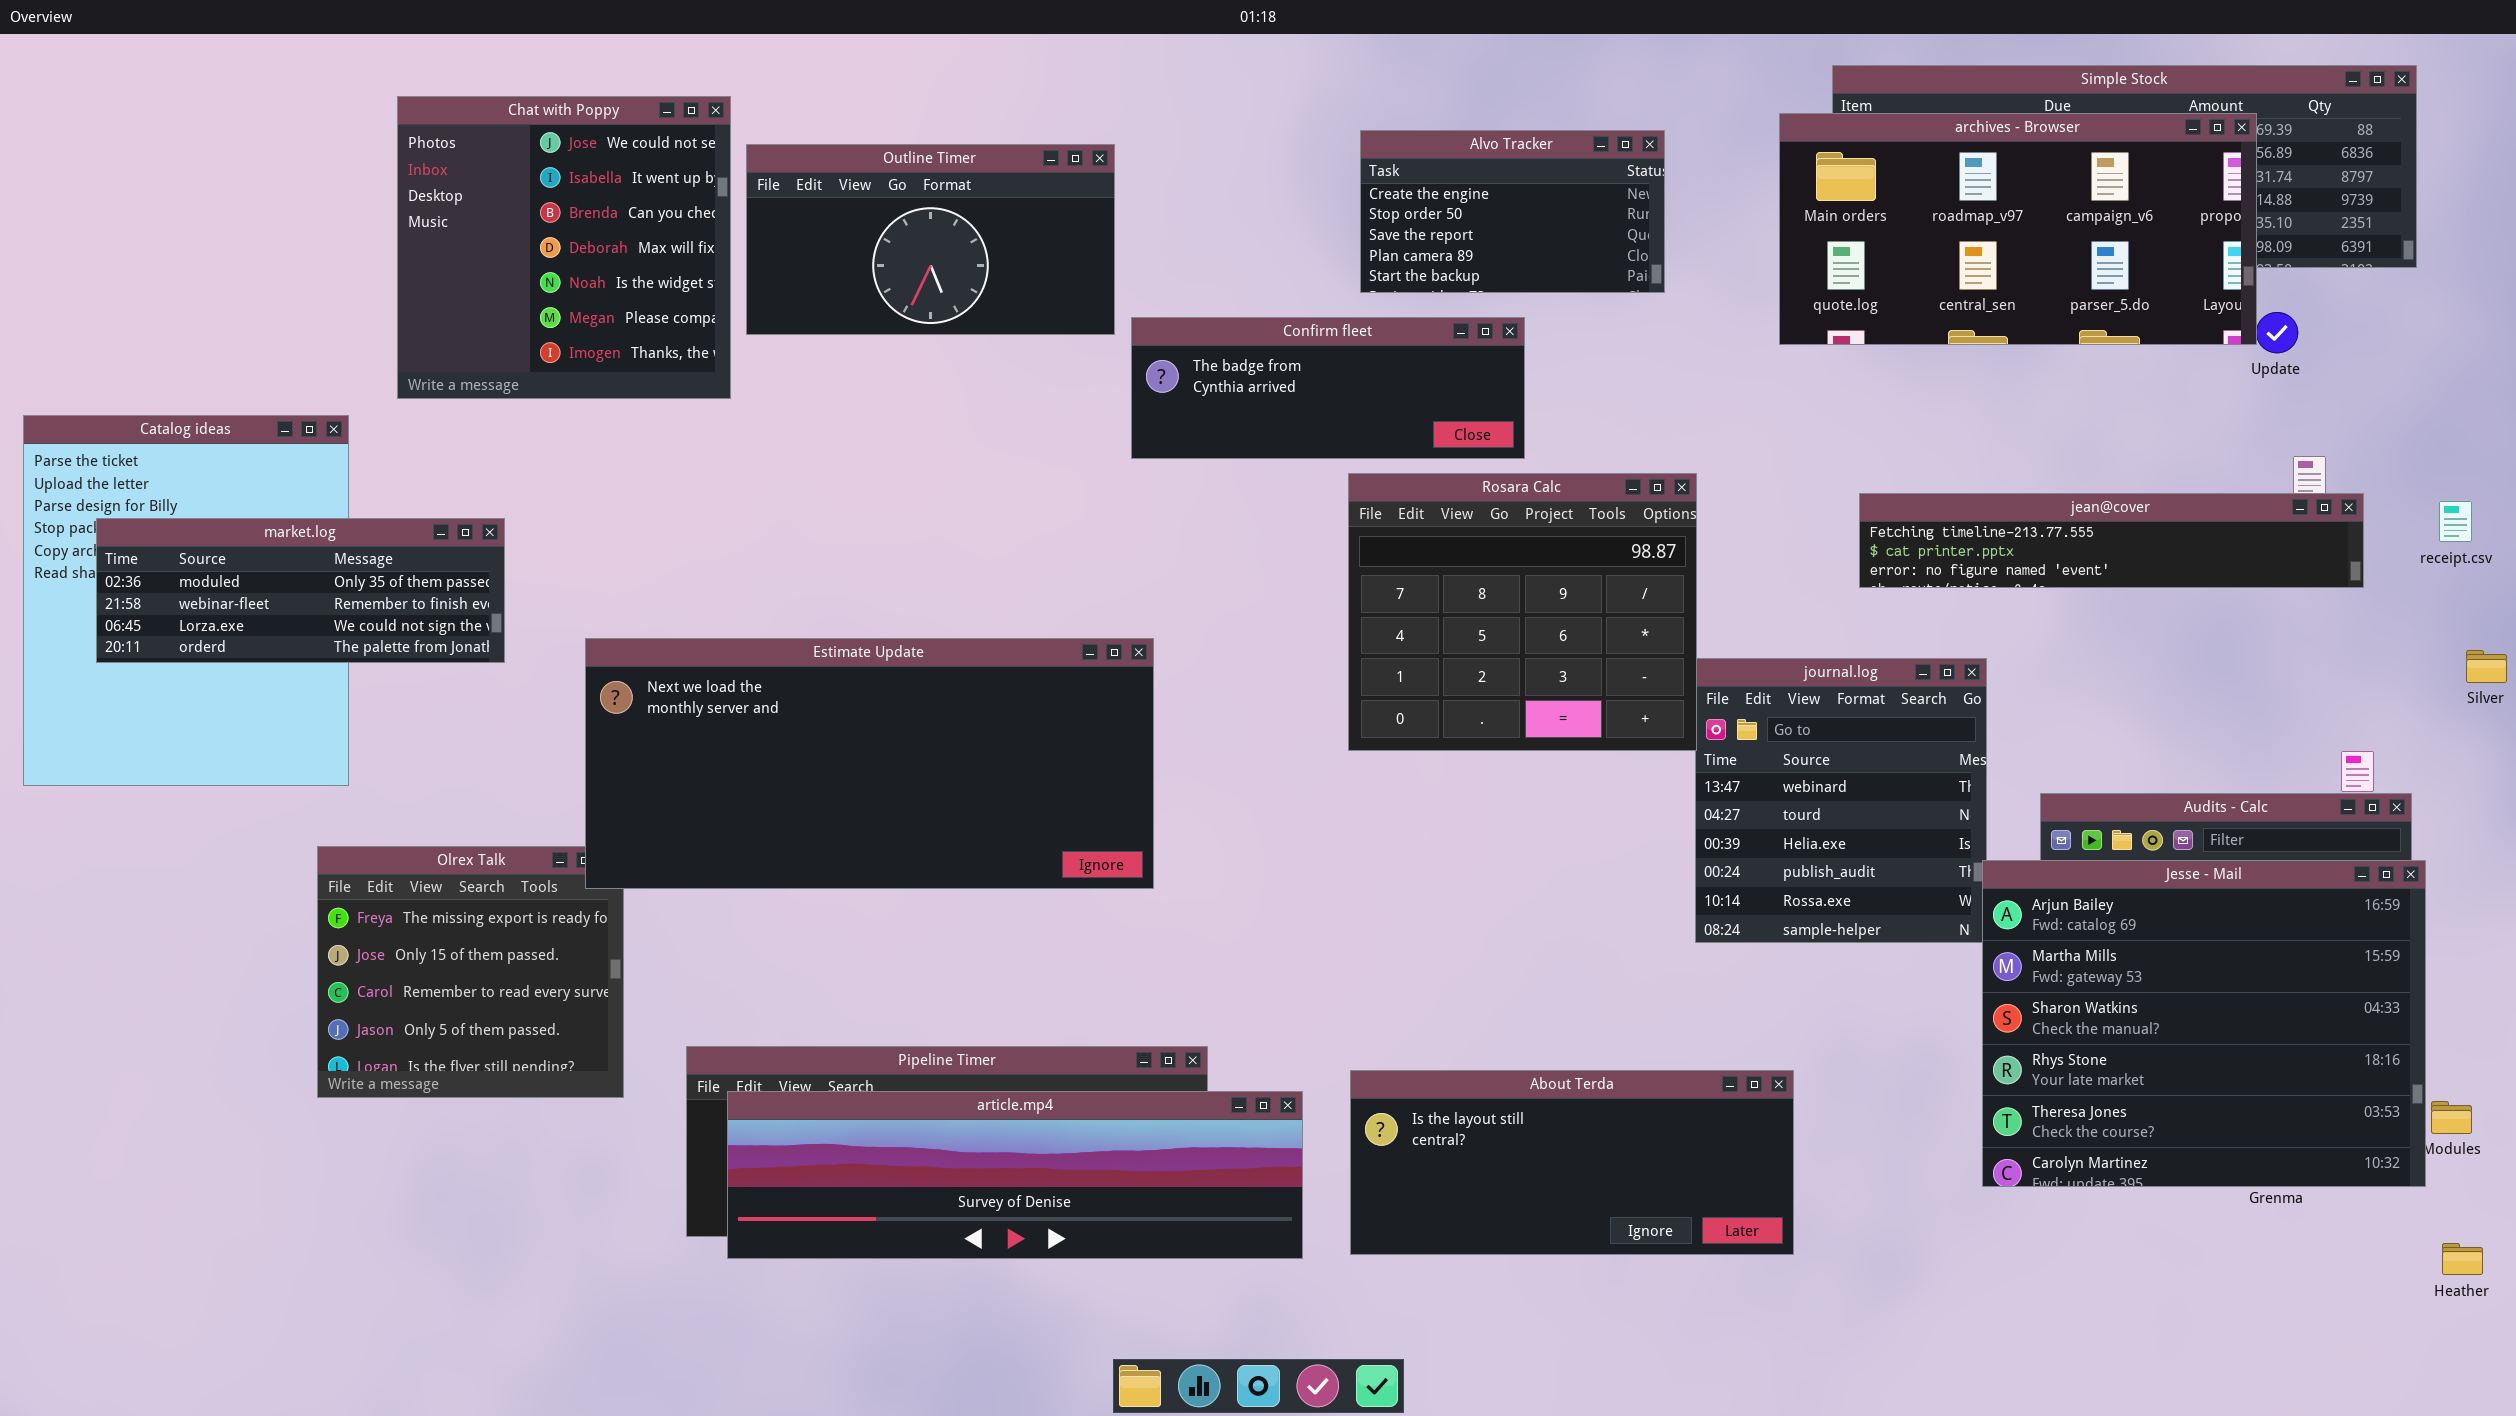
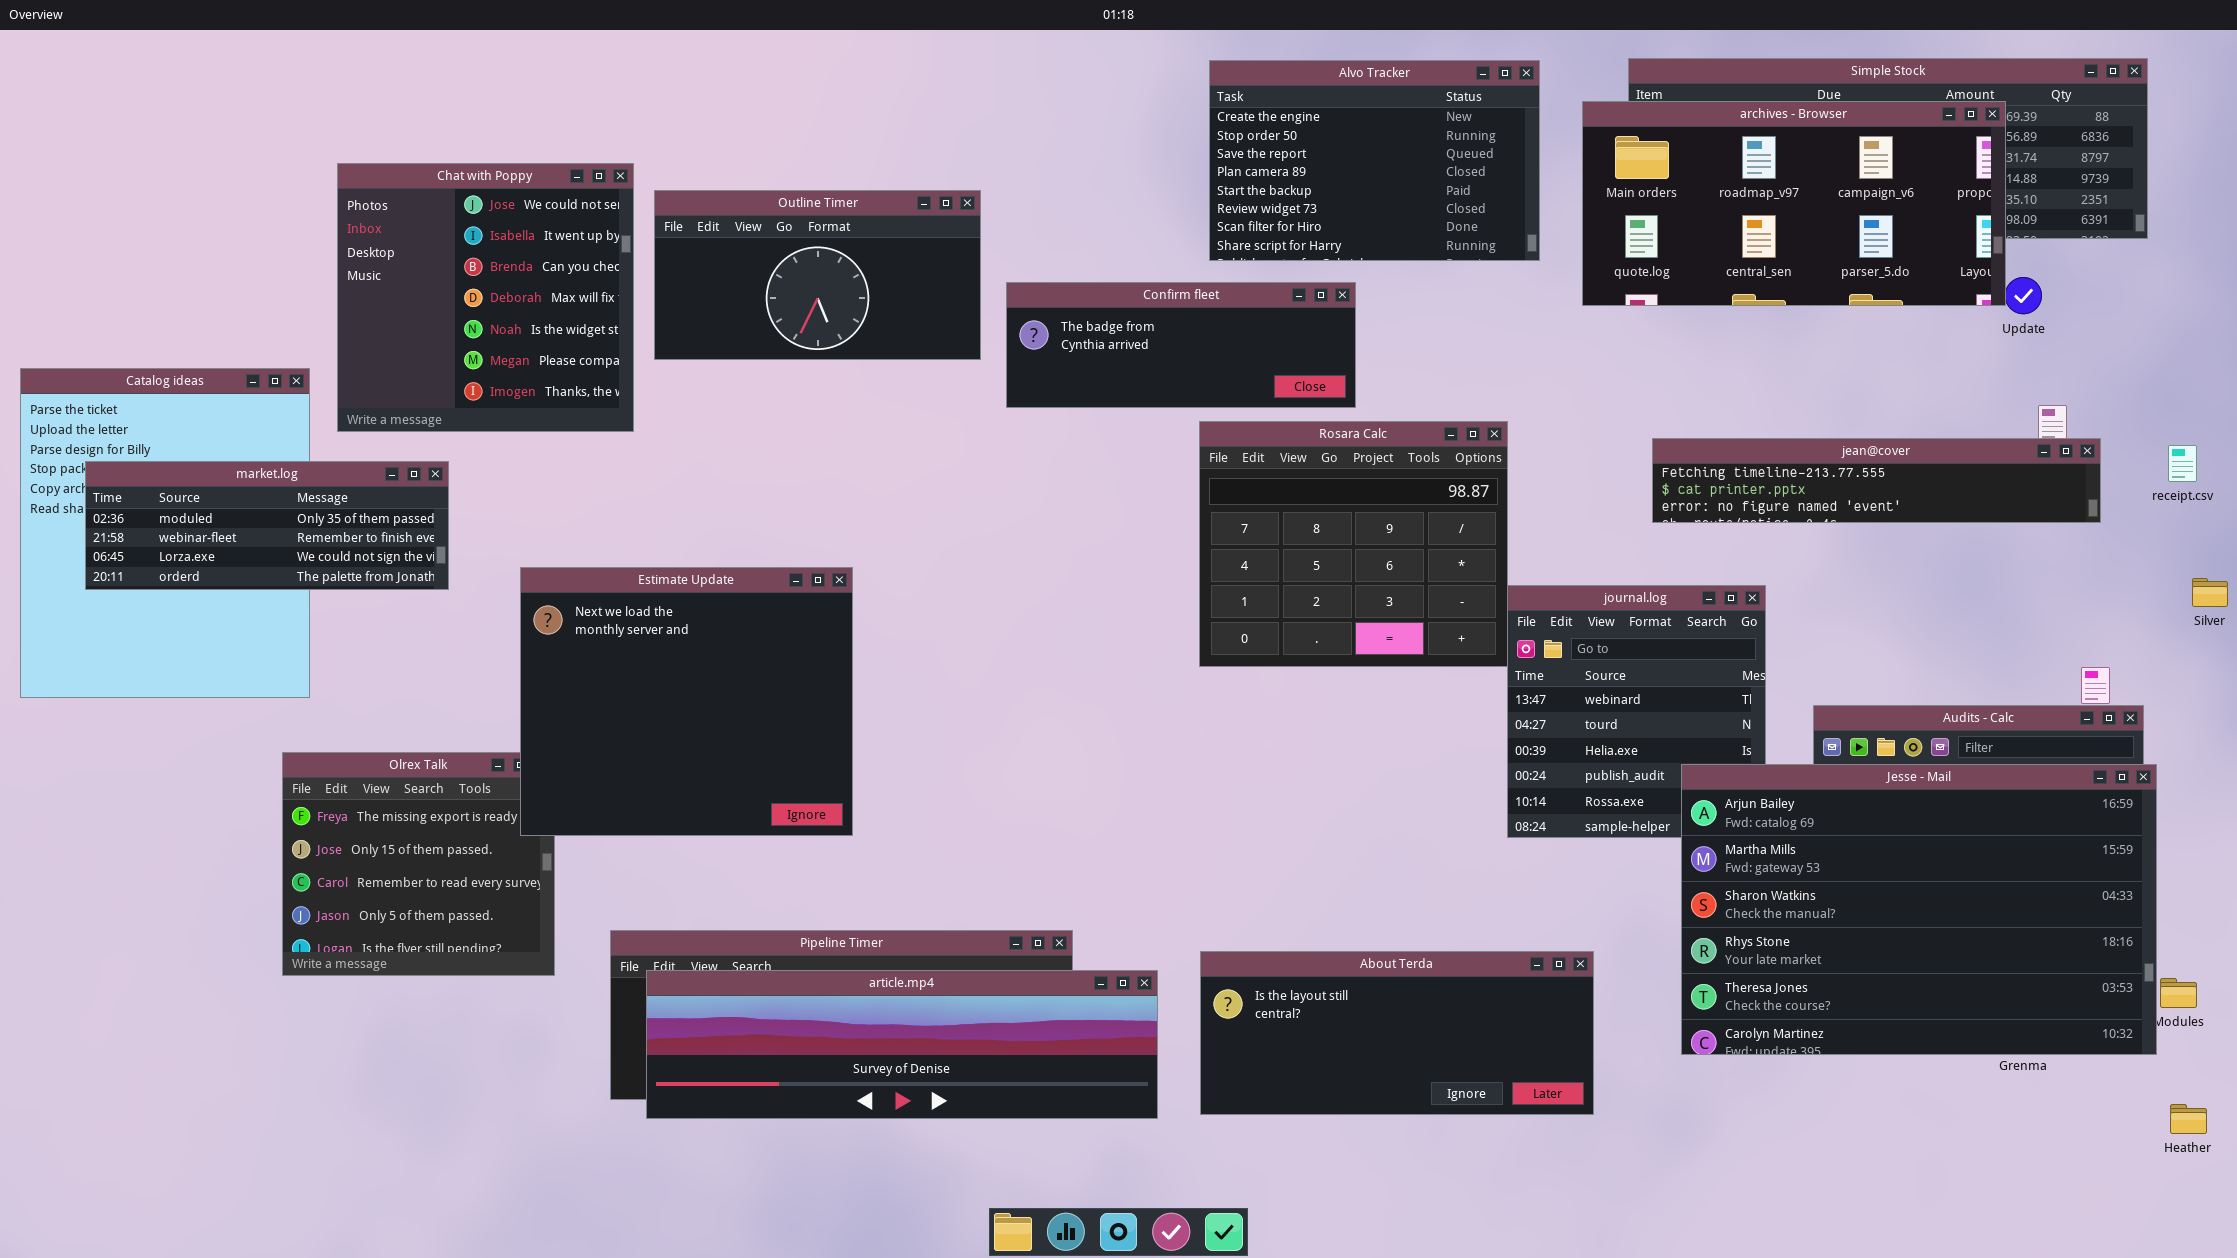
Chat with Poppy: [397,96,731,399] -> [337,163,634,432], moved
Alvo Tracker: [1360,130,1665,293] -> [1209,60,1540,261], resized
Outline Timer: [746,144,1115,335] -> [654,190,981,360], moved
Estimate Update: [585,638,1154,889] -> [520,567,853,836], resized
Jesse - Mail: [1982,860,2426,1187] -> [1681,764,2157,1055], resized

